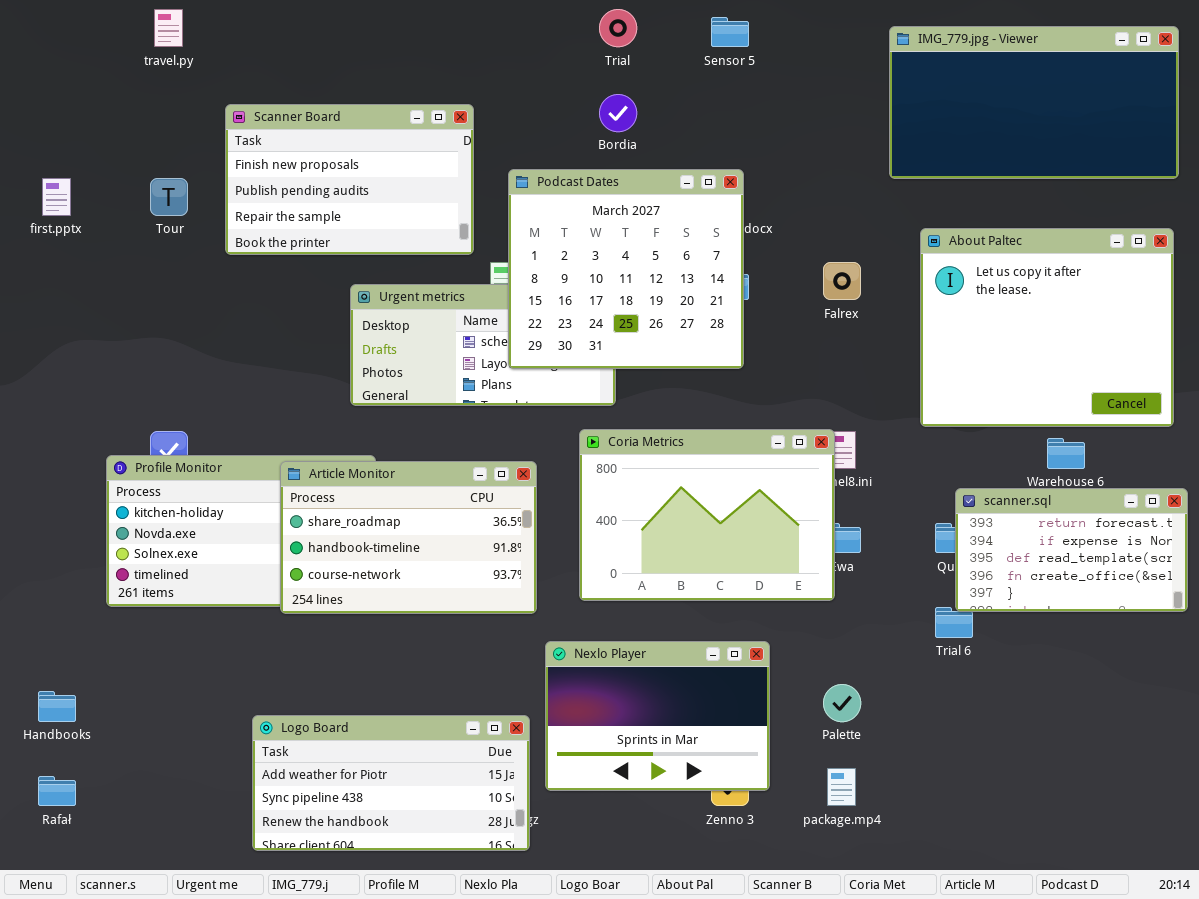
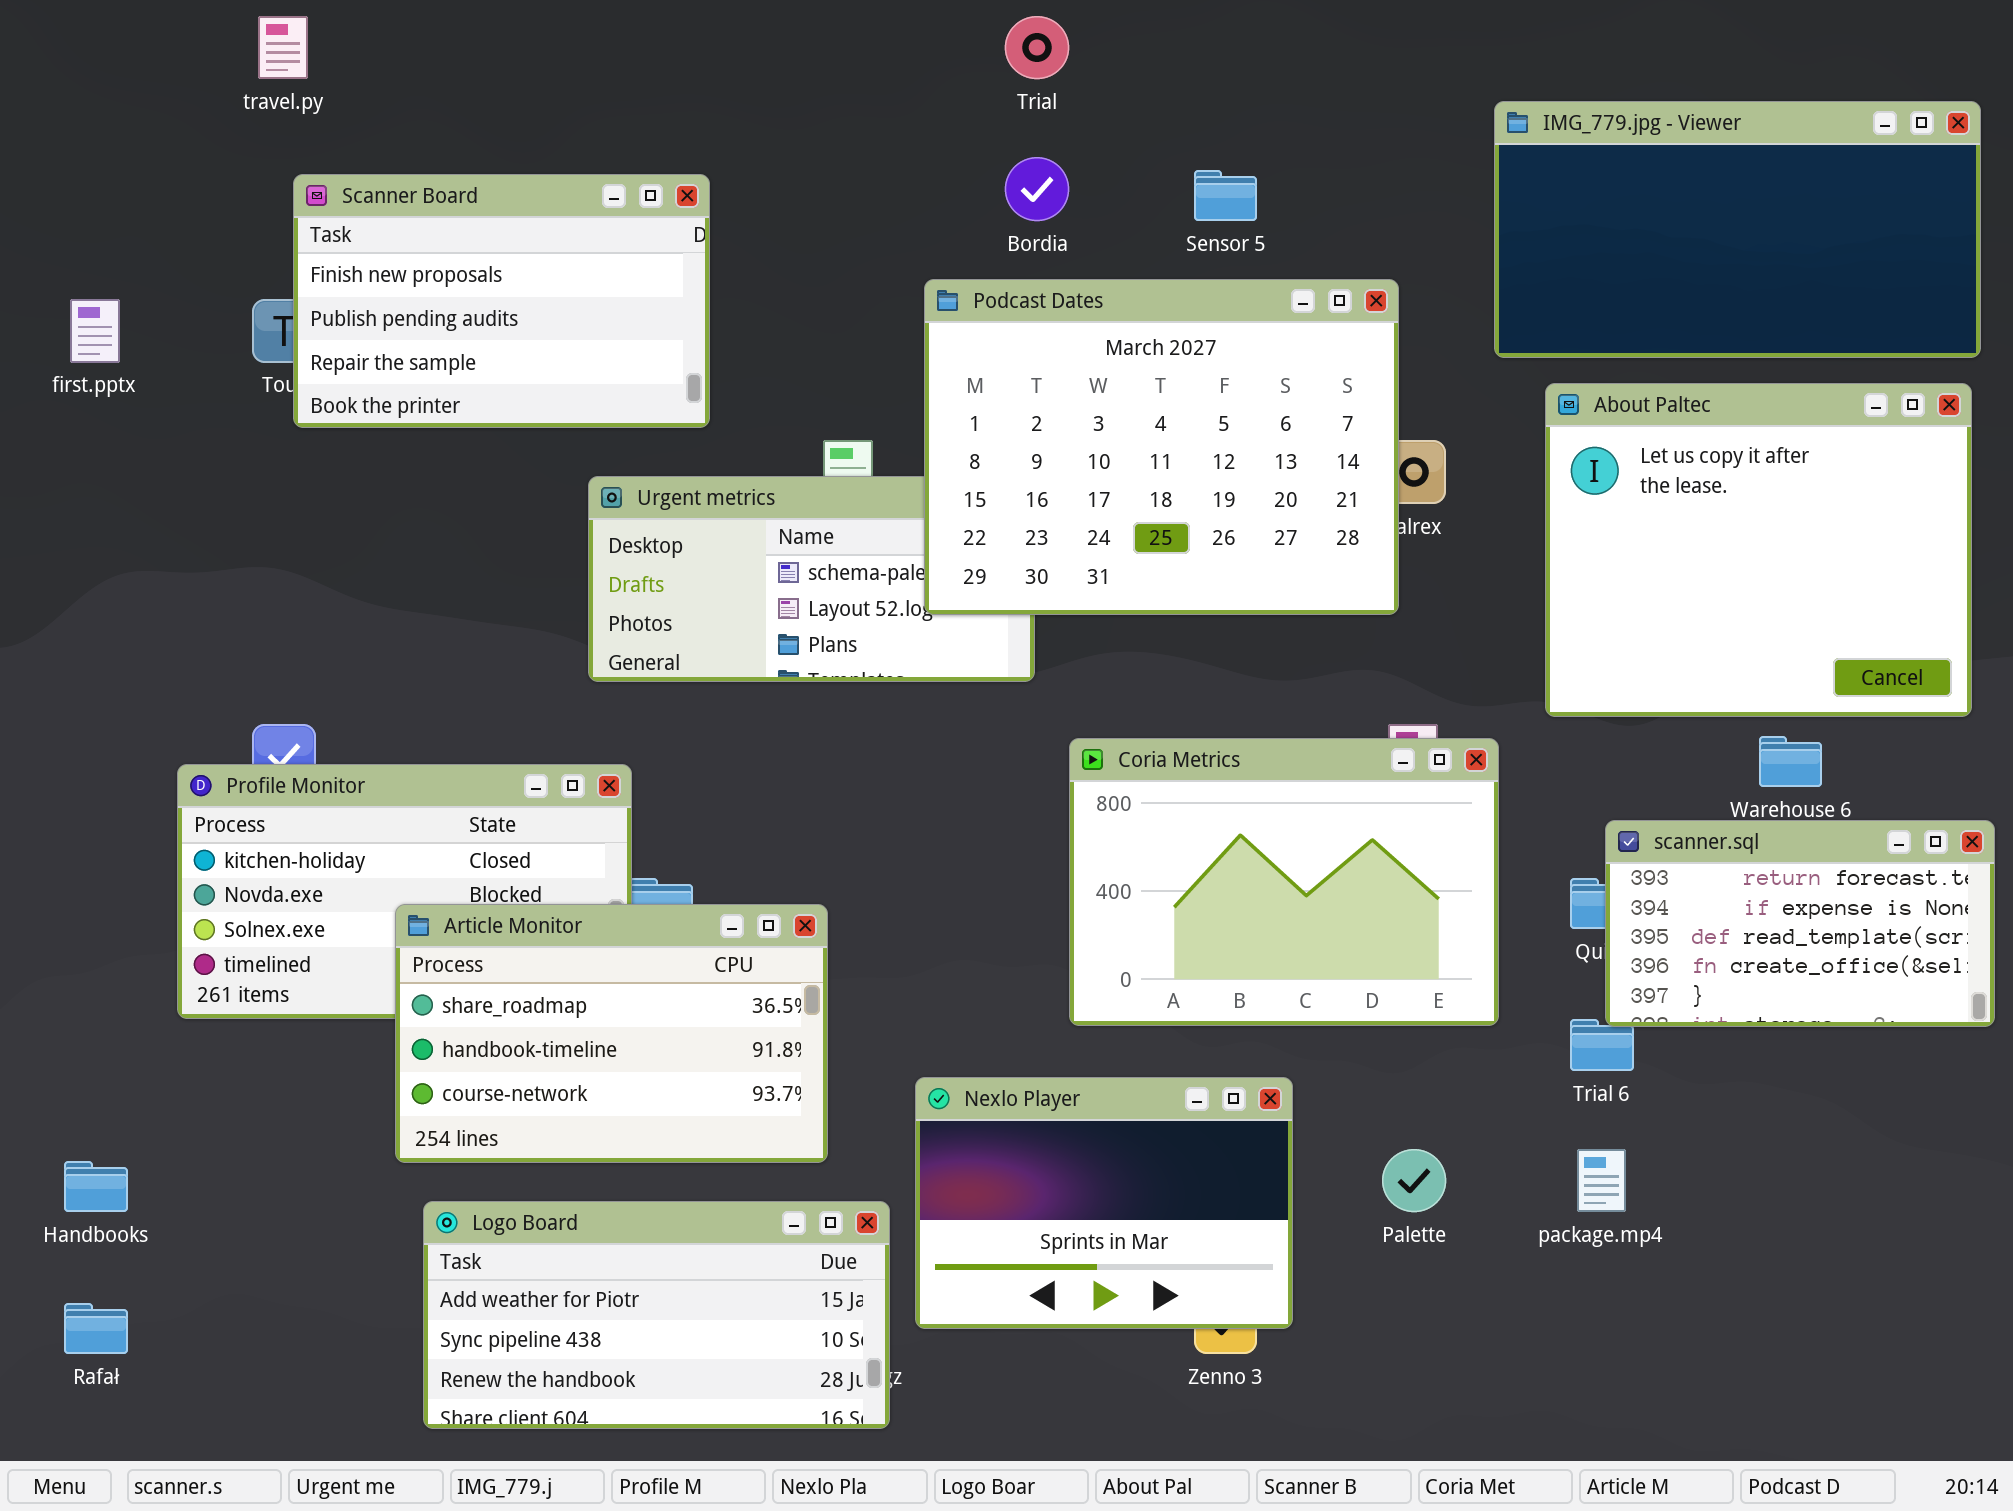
Sensor 5: [711,17,749,47] -> [1194,170,1257,221], moved
IMG_779.jpg - Viewer: [889,26,1179,179] -> [1494,101,1981,358], moved
Scanner Board: [225,104,474,255] -> [293,174,710,428], moved
Podcast Dates: [508,169,744,369] -> [924,279,1399,615], moved, resized
Coria Metrics: [579,429,835,601] -> [1069,738,1499,1026], moved
Article Monitor: [280,461,537,614] -> [395,904,828,1163], moved
package.mp4: [827,768,856,806] -> [1577,1149,1626,1212], moved

